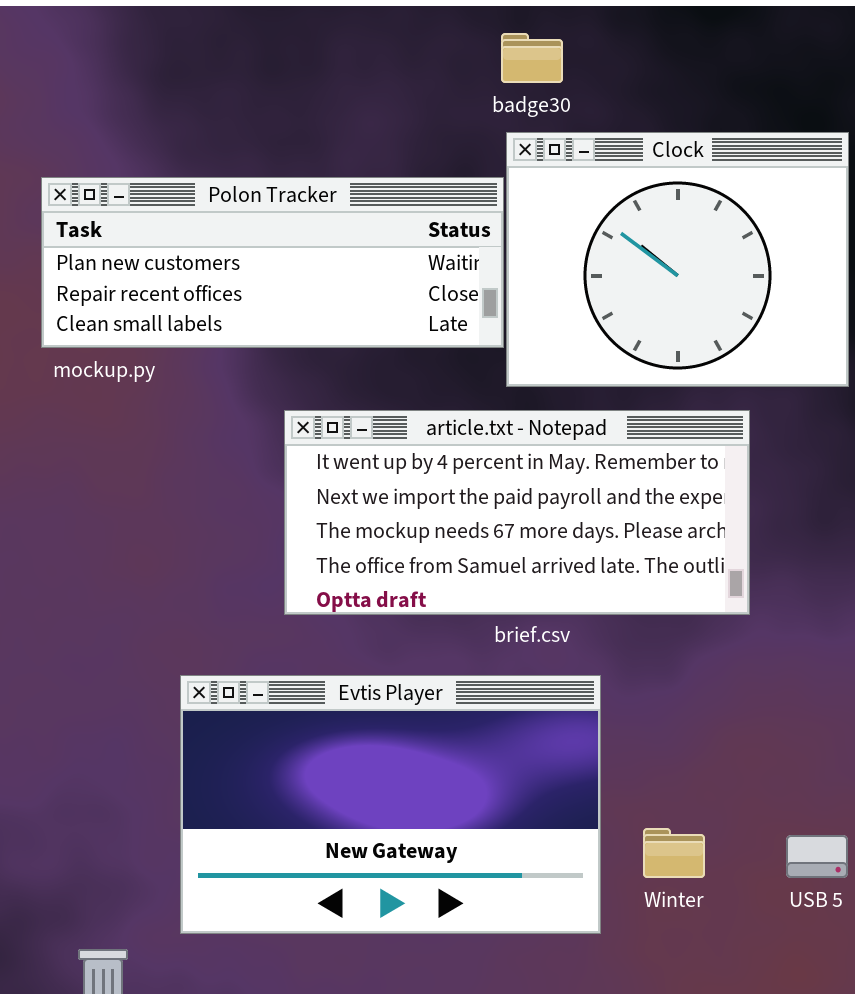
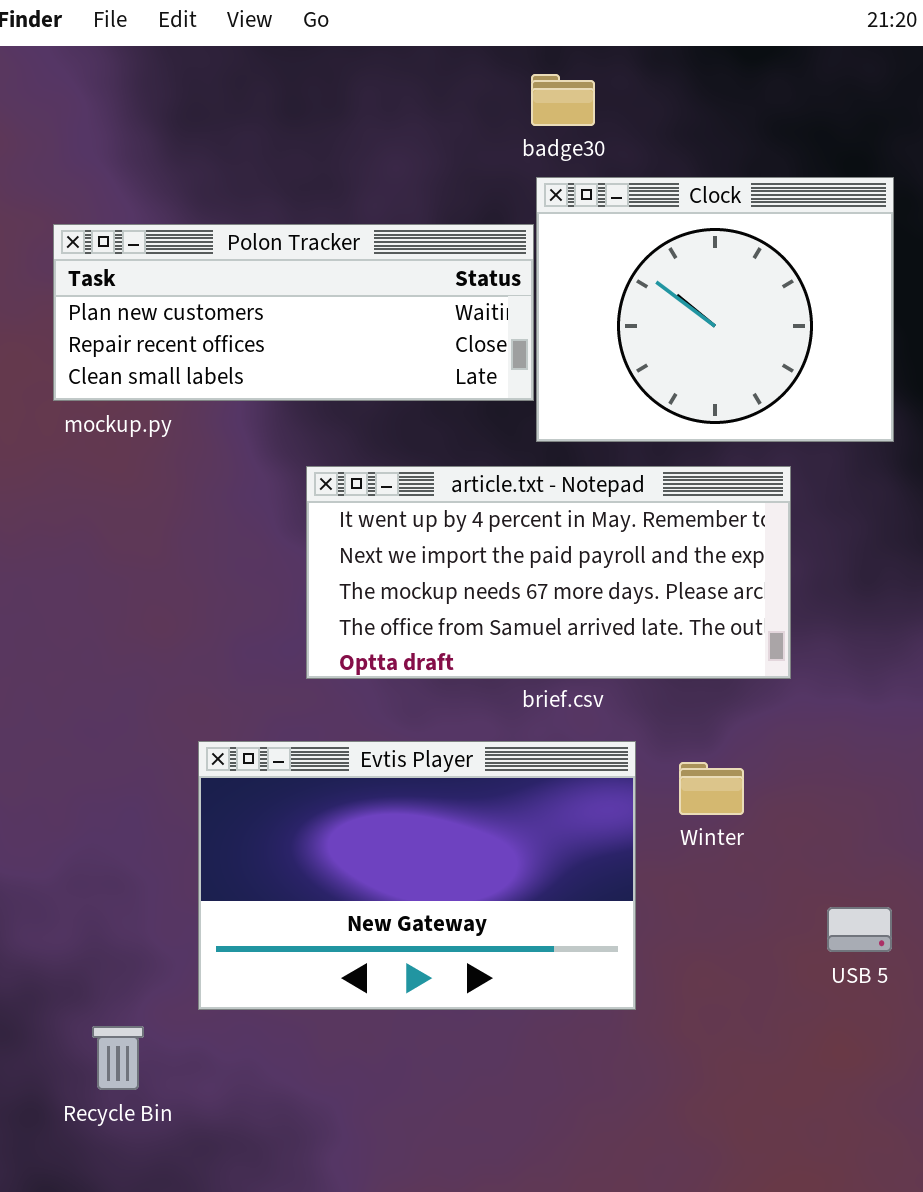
Winter: [643,828,705,878] -> [679,762,744,815], moved

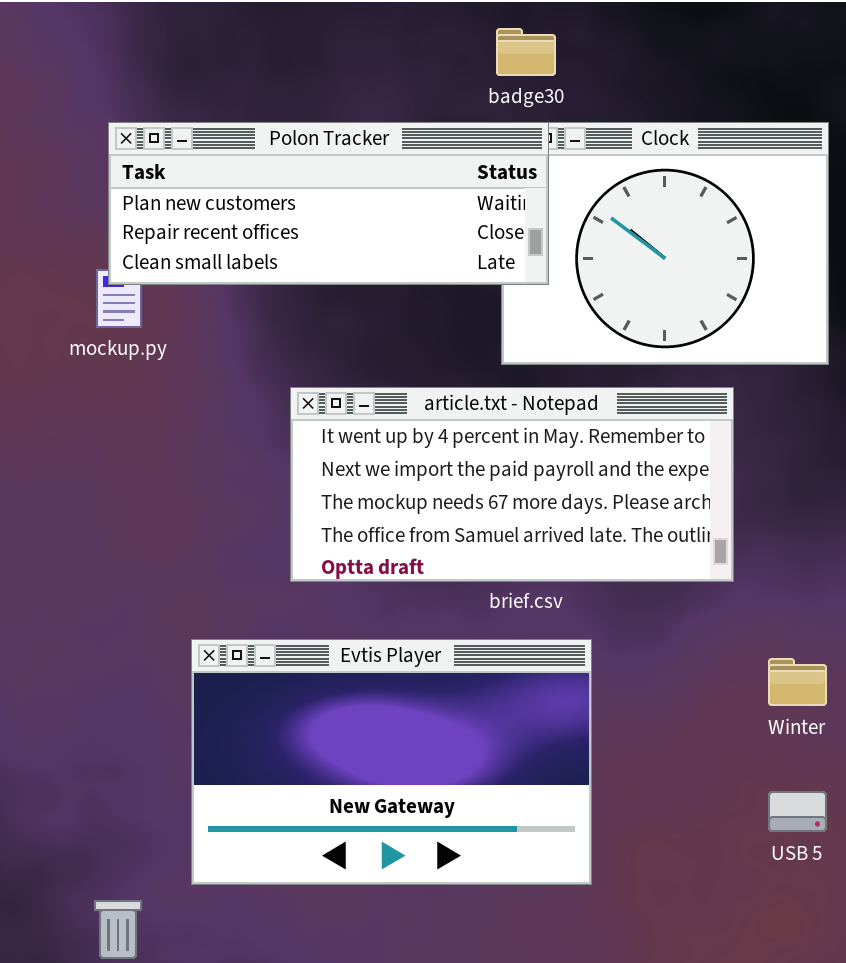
Polon Tracker: [53,224,534,401] -> [108,122,549,285], moved
Winter: [679,762,744,815] -> [768,658,827,706], moved

